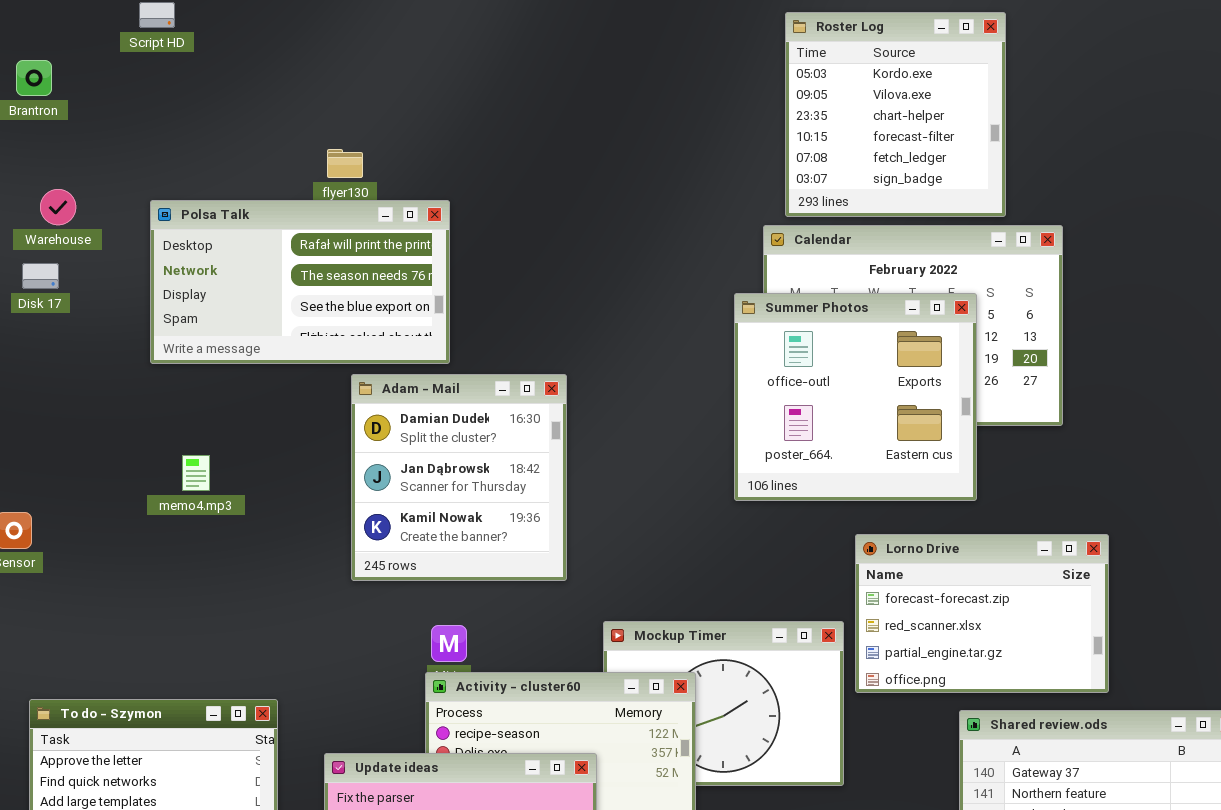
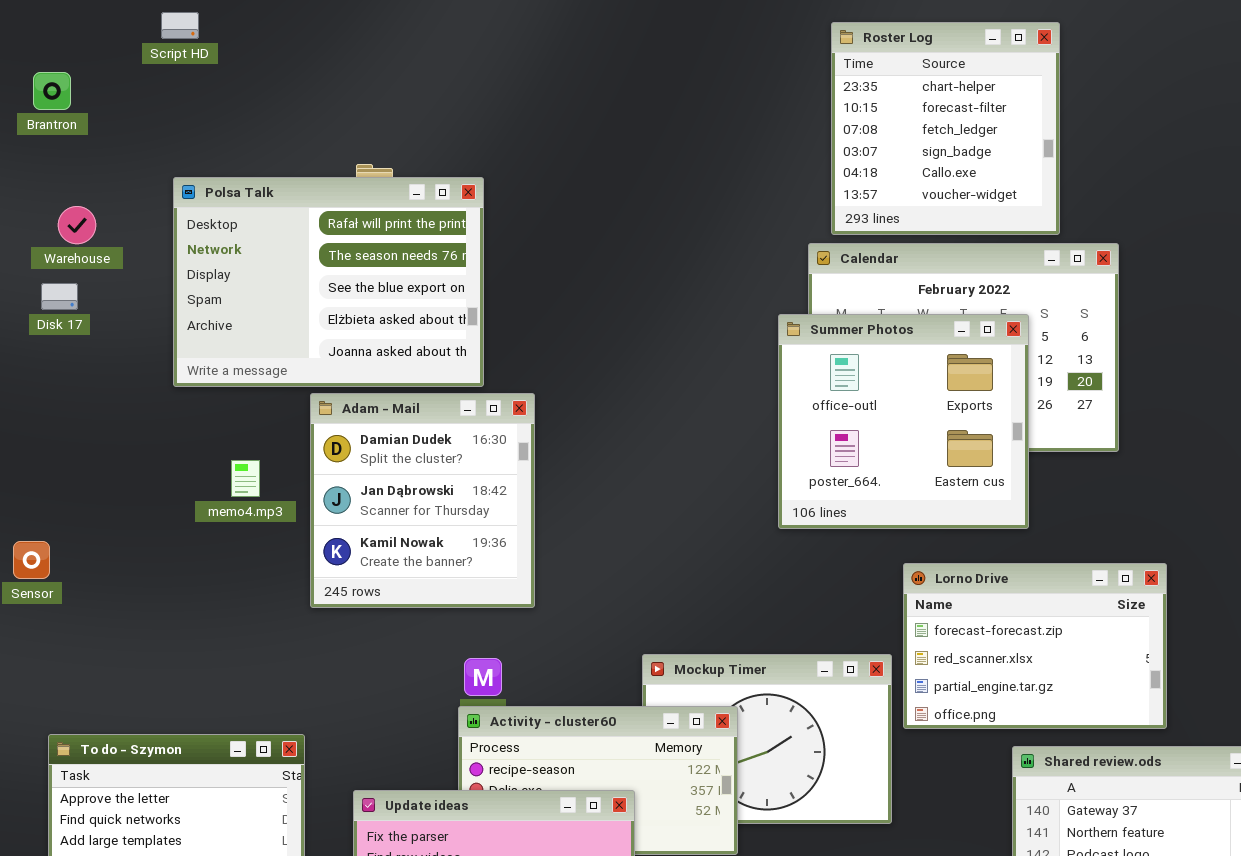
Roster Log: [785,12,1006,217] -> [831,22,1060,235], scrolled down 2 rows
Polsa Talk: [150,200,450,364] -> [173,177,484,387], resized
Adam - Mail: [351,374,567,581] -> [310,393,535,608], moved
memo4.mp3: [182,455,210,491] -> [231,460,260,497], moved

